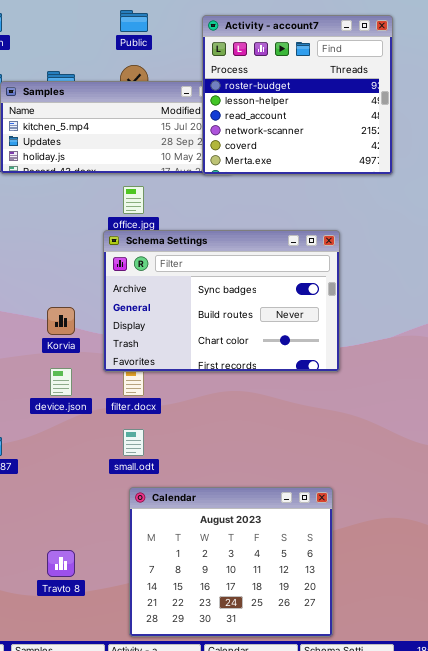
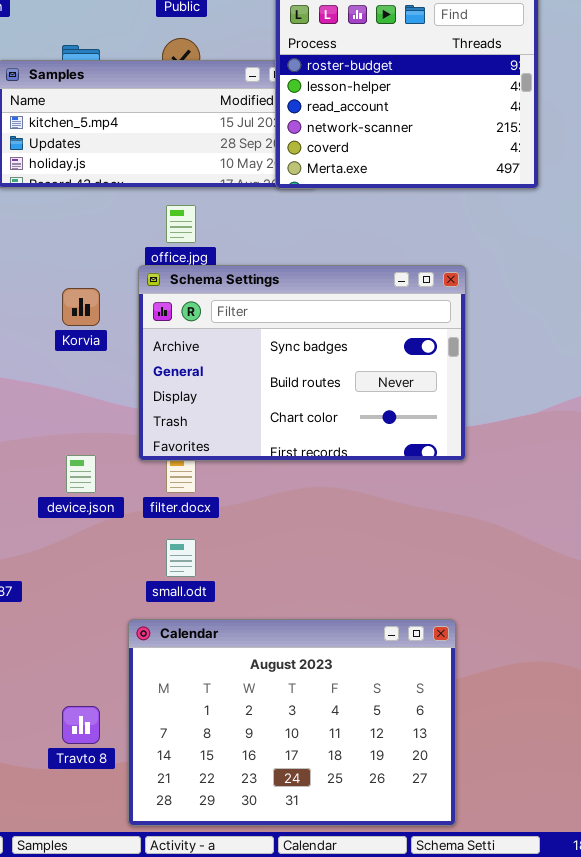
Korvia: [47,307,75,335] -> [62,288,100,326], moved
Calendar: [129,487,333,637] -> [128,619,456,826], resized

